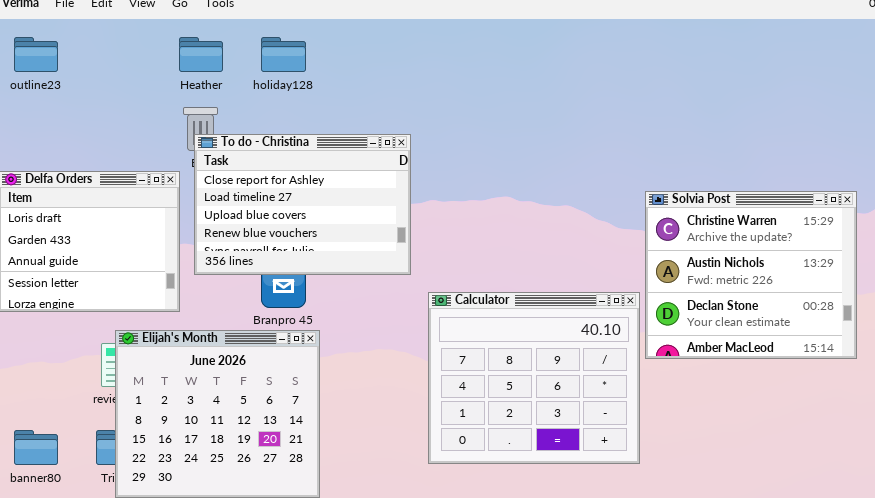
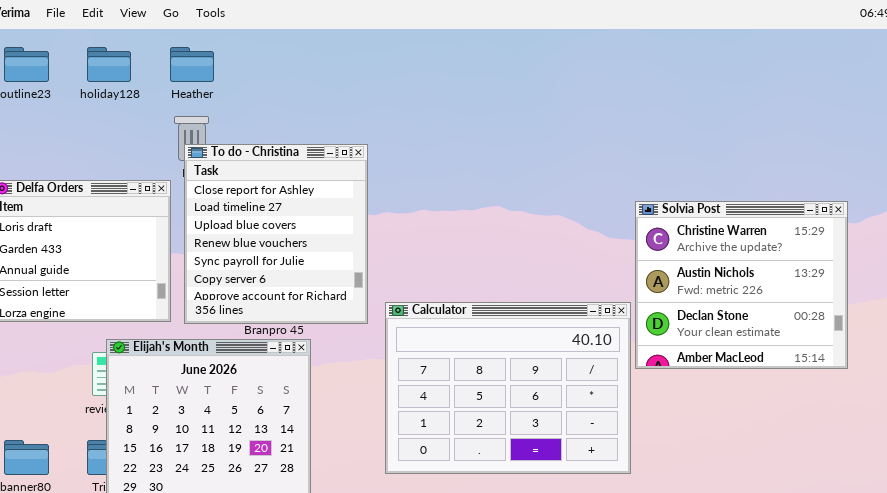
holiday128: [261,37,306,72] -> [87,47,131,82], moved
To do - Christina: [194,134,411,275] -> [184,144,368,324], resized
Calculator: [428,292,640,464] -> [385,302,631,474], resized

